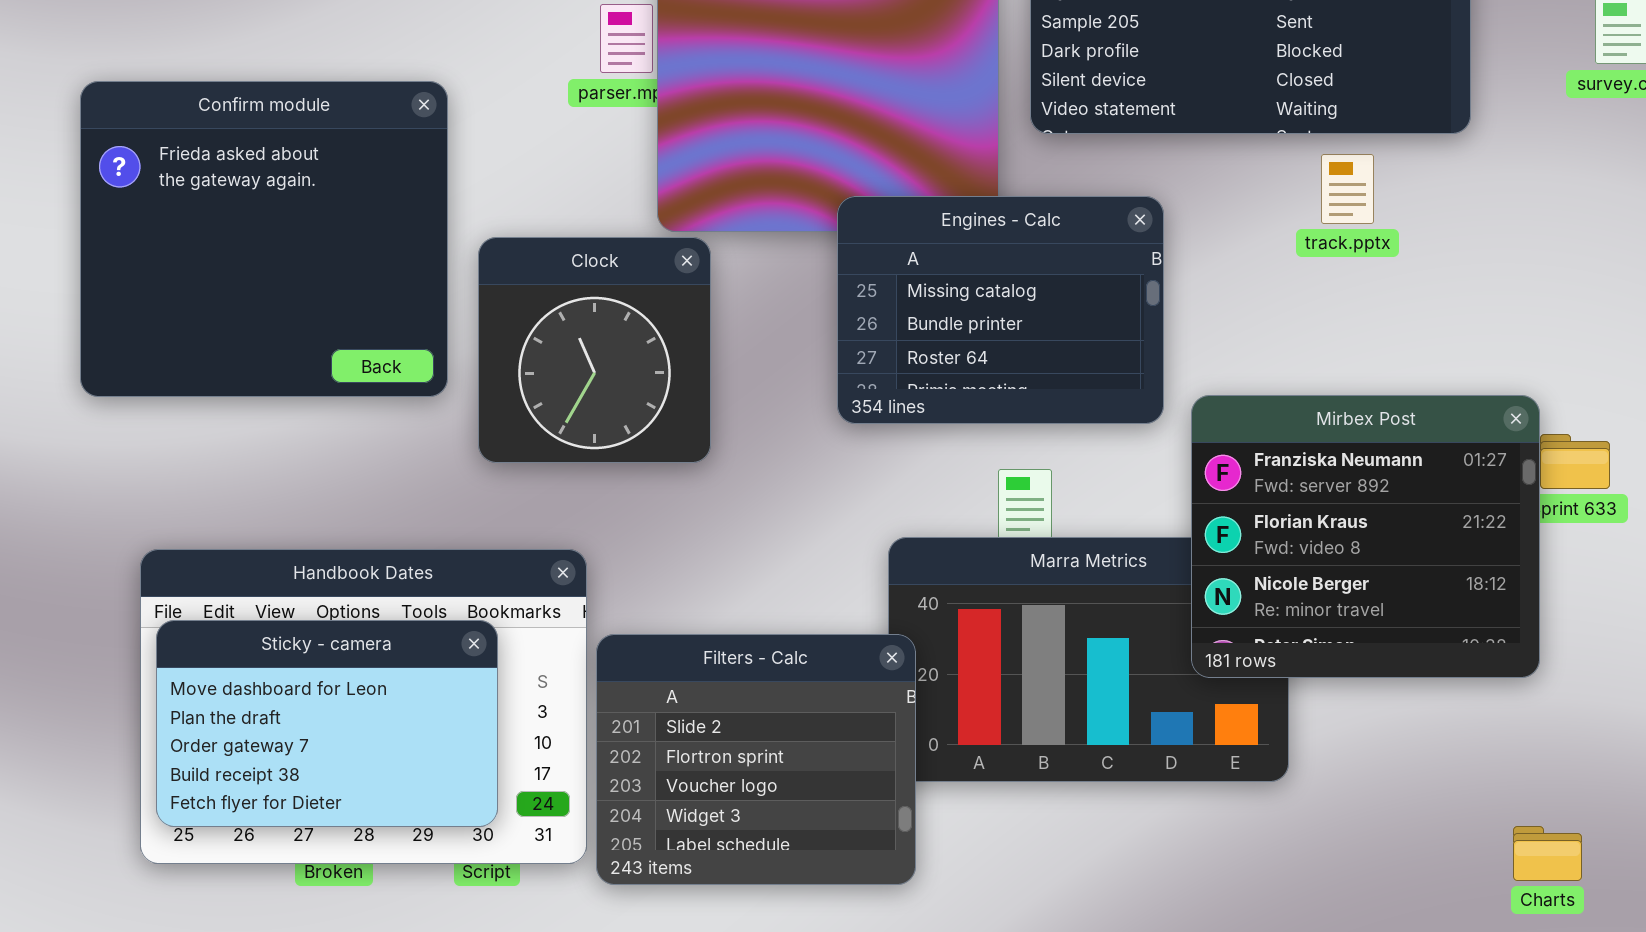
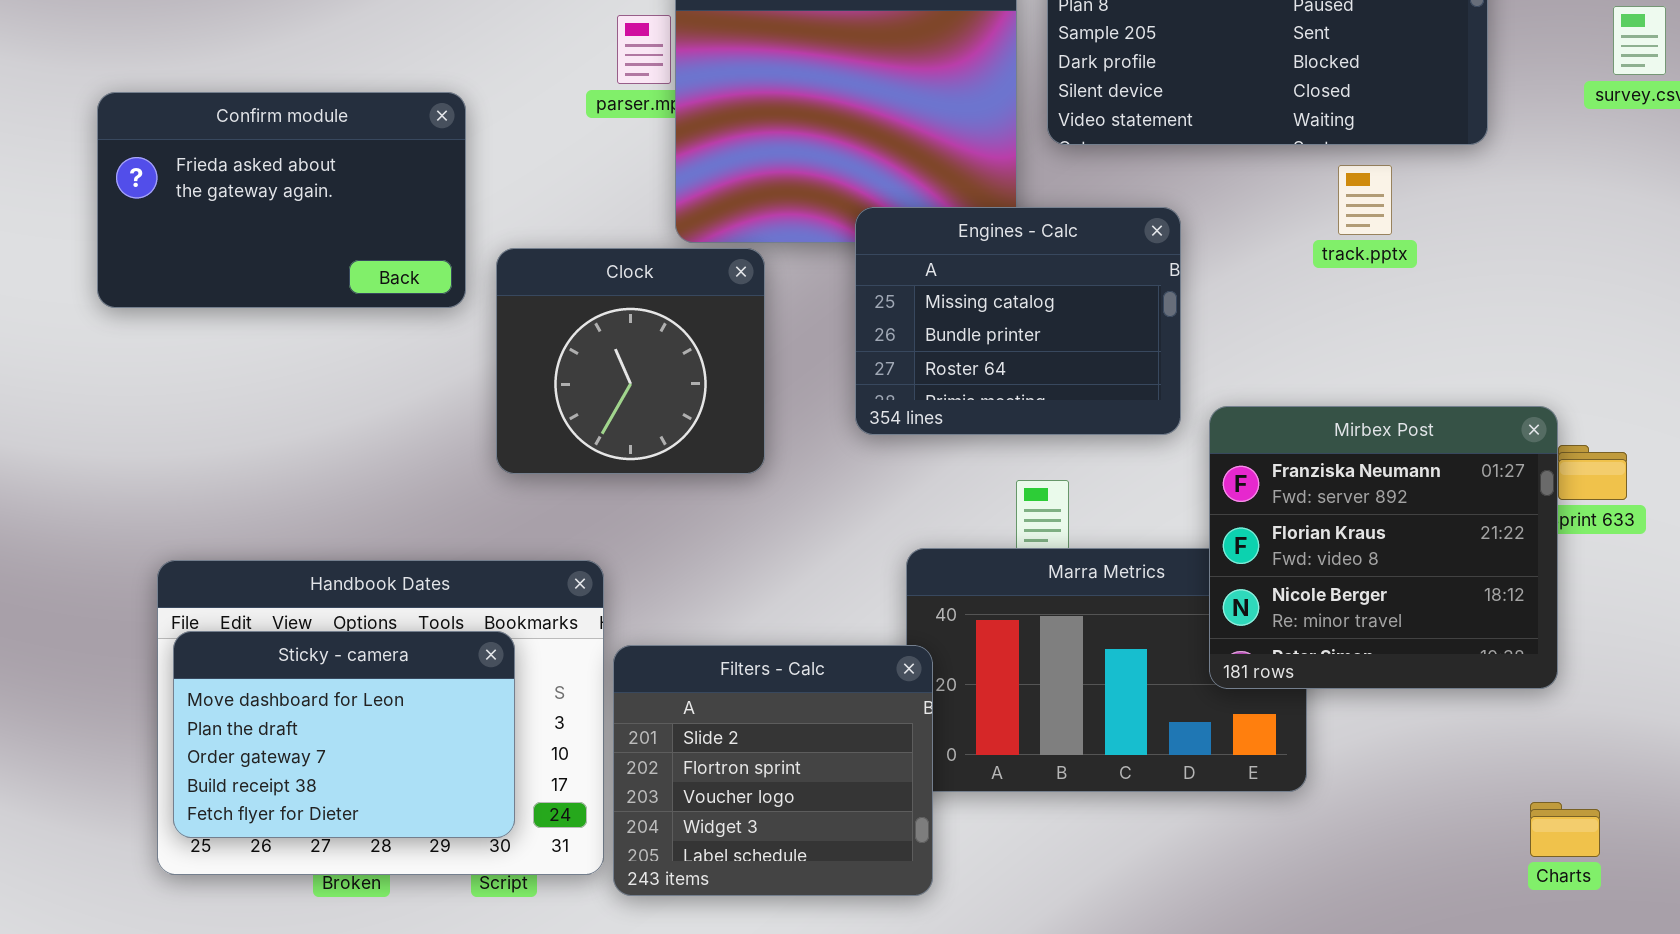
Confirm module: [80,81,448,397] -> [97,92,466,308], resized
Clock: [478,237,711,463] -> [496,248,765,474], resized
Charts: [1513,826,1582,881] -> [1530,802,1600,857], moved

